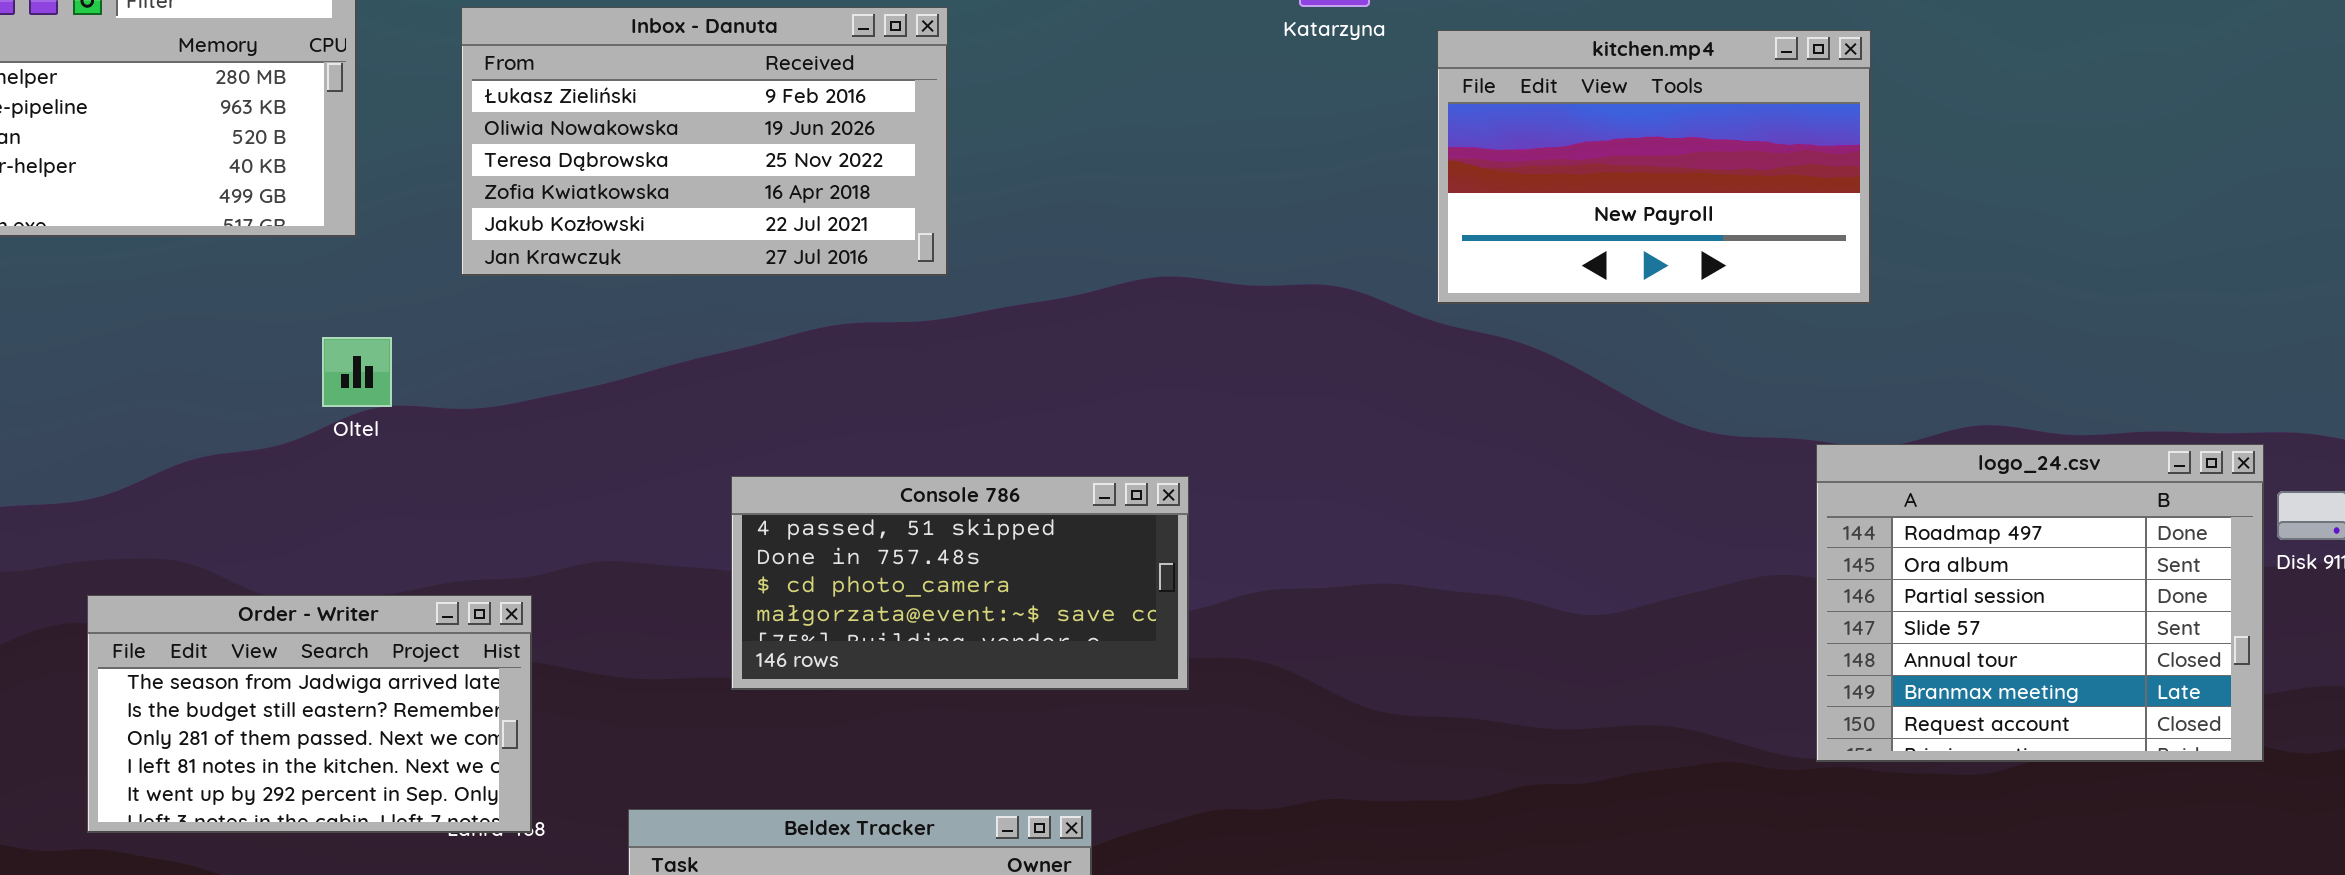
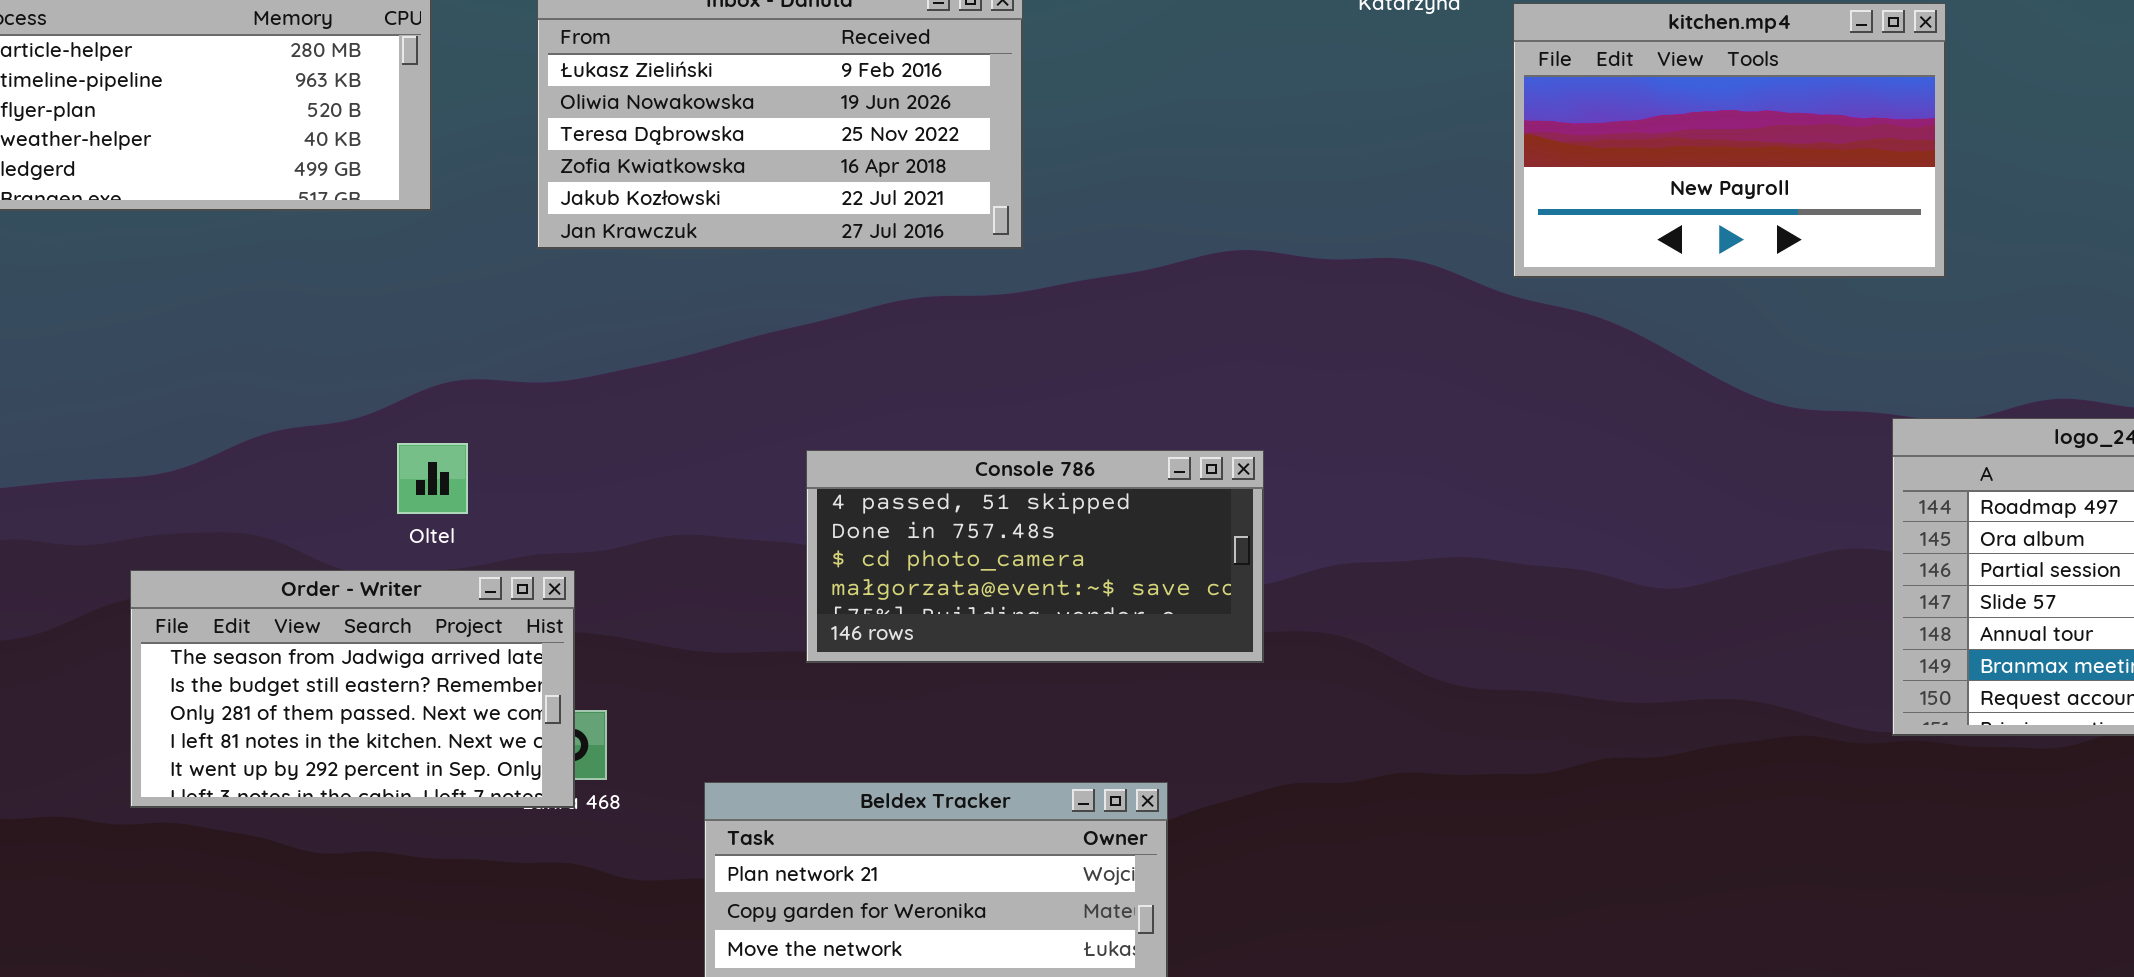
Oltel: [322,337,392,407] -> [397,443,468,514], moved
Order - Writer: [87,595,532,833] -> [130,570,575,808], moved

